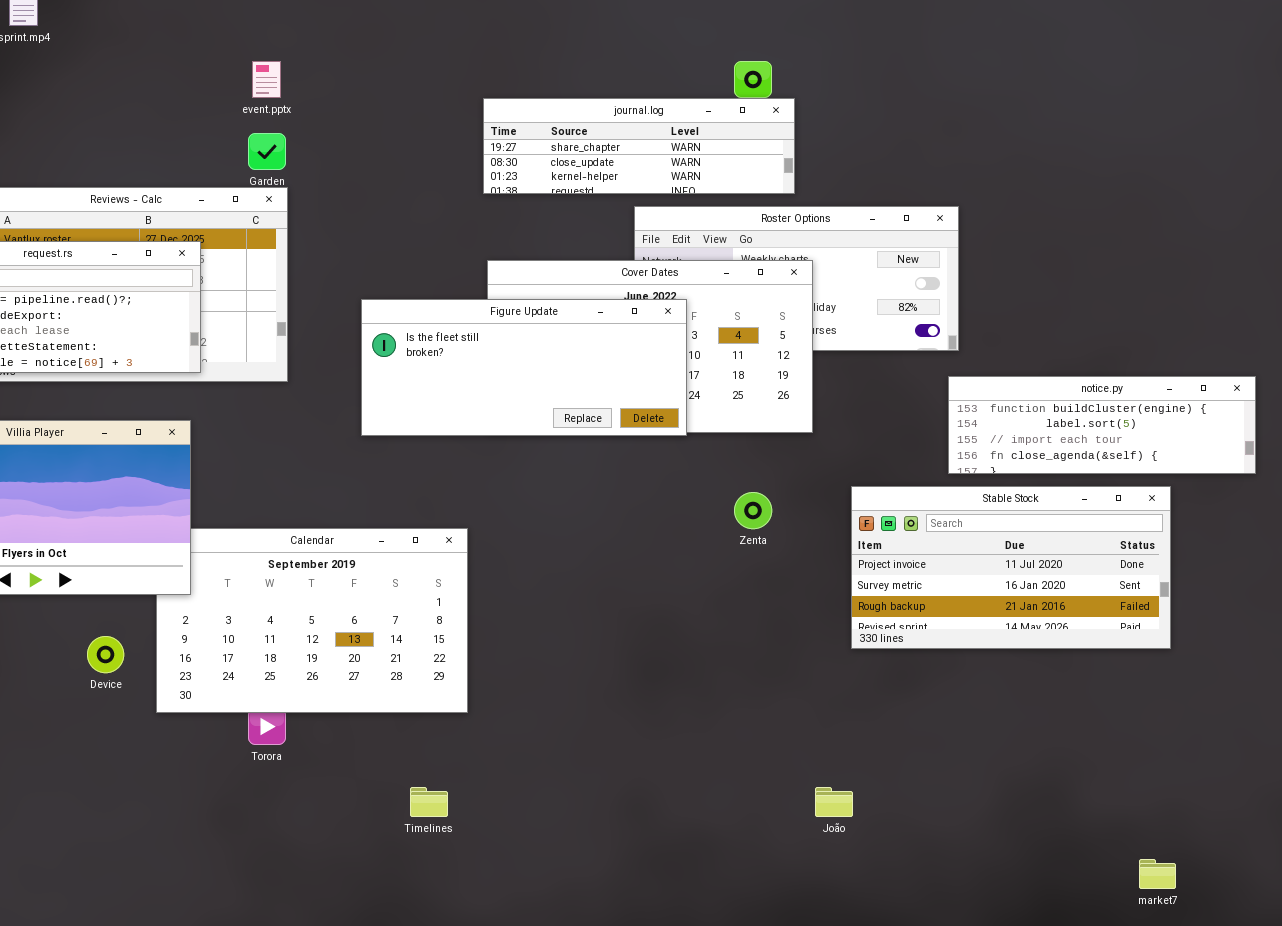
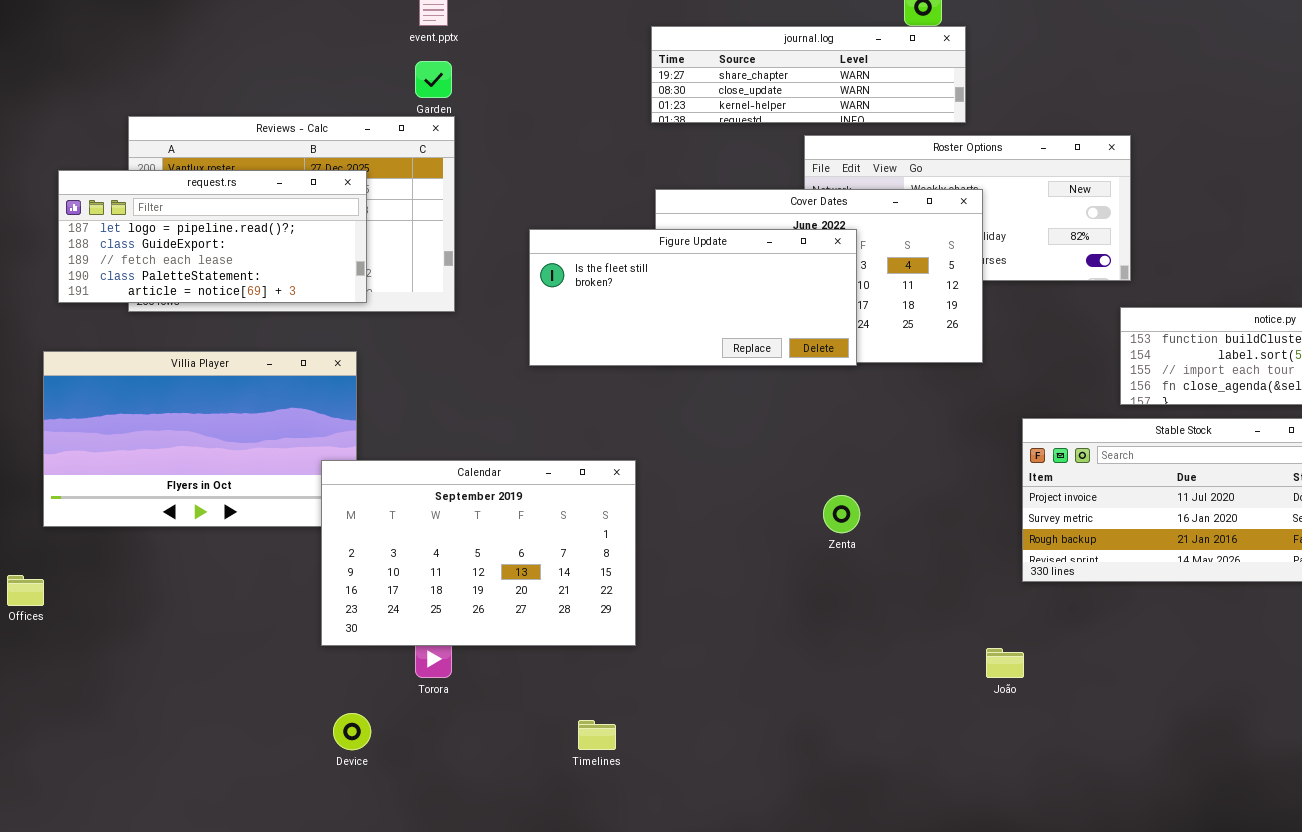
Zenta: [734,492,772,529] -> [823,495,860,533], moved
Calendar: [156,528,468,713] -> [321,460,636,646], raised
Device: [87,636,124,673] -> [333,713,371,750], moved
João: [815,787,853,817] -> [986,648,1024,678], moved

